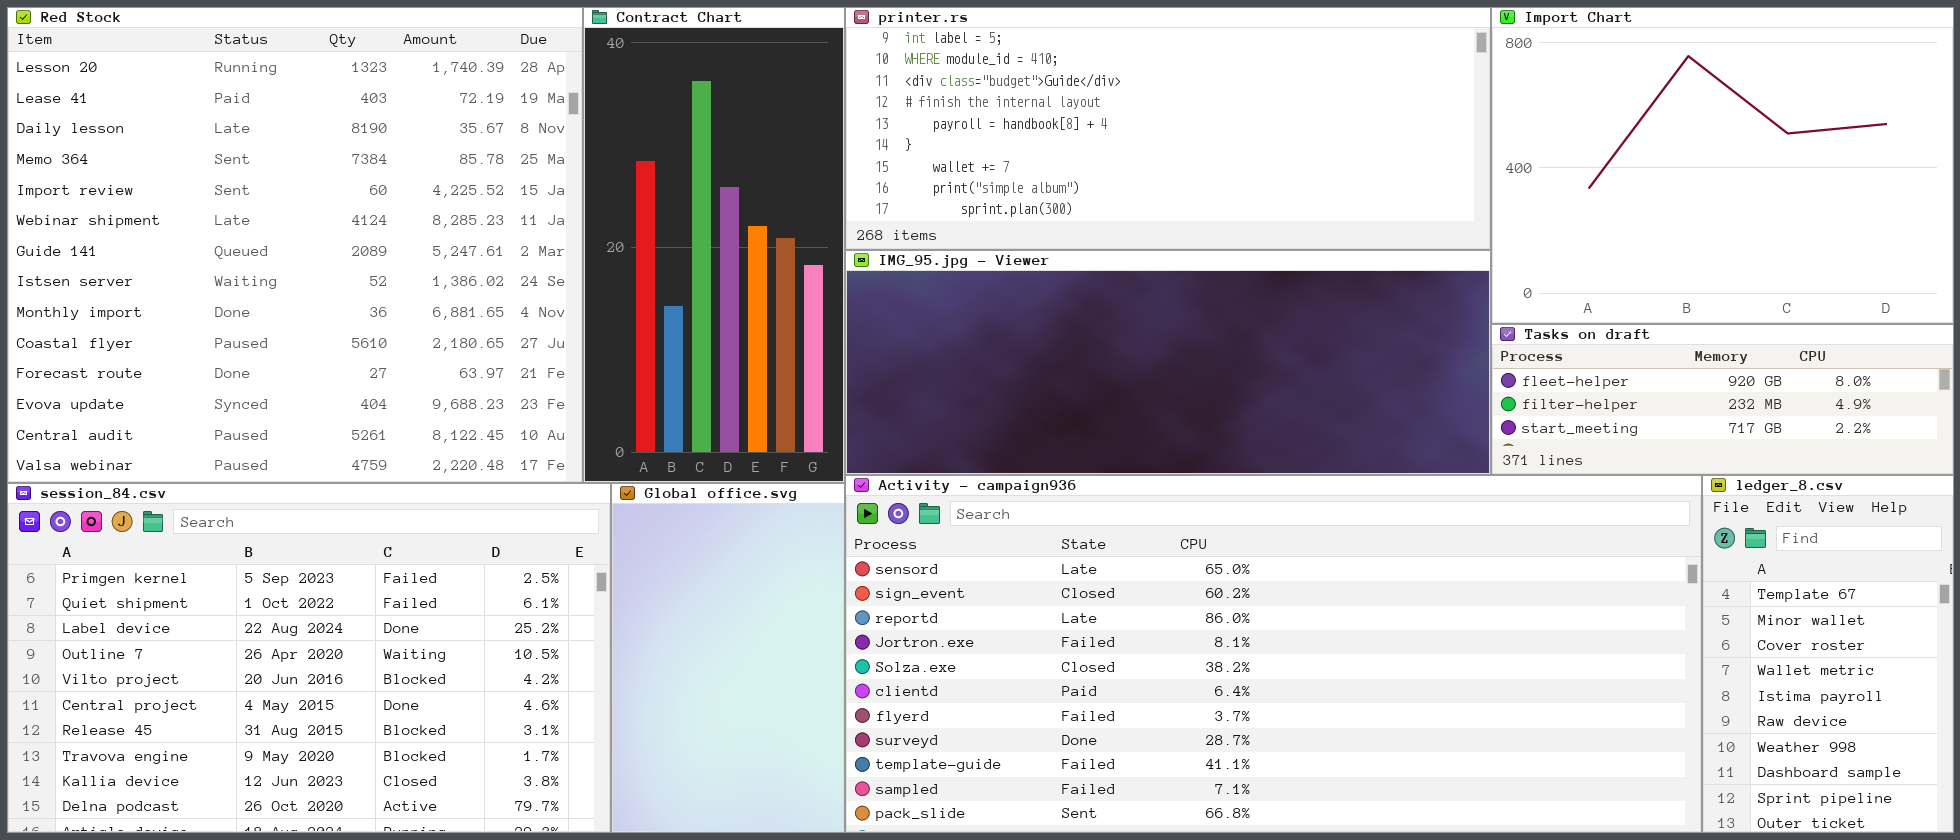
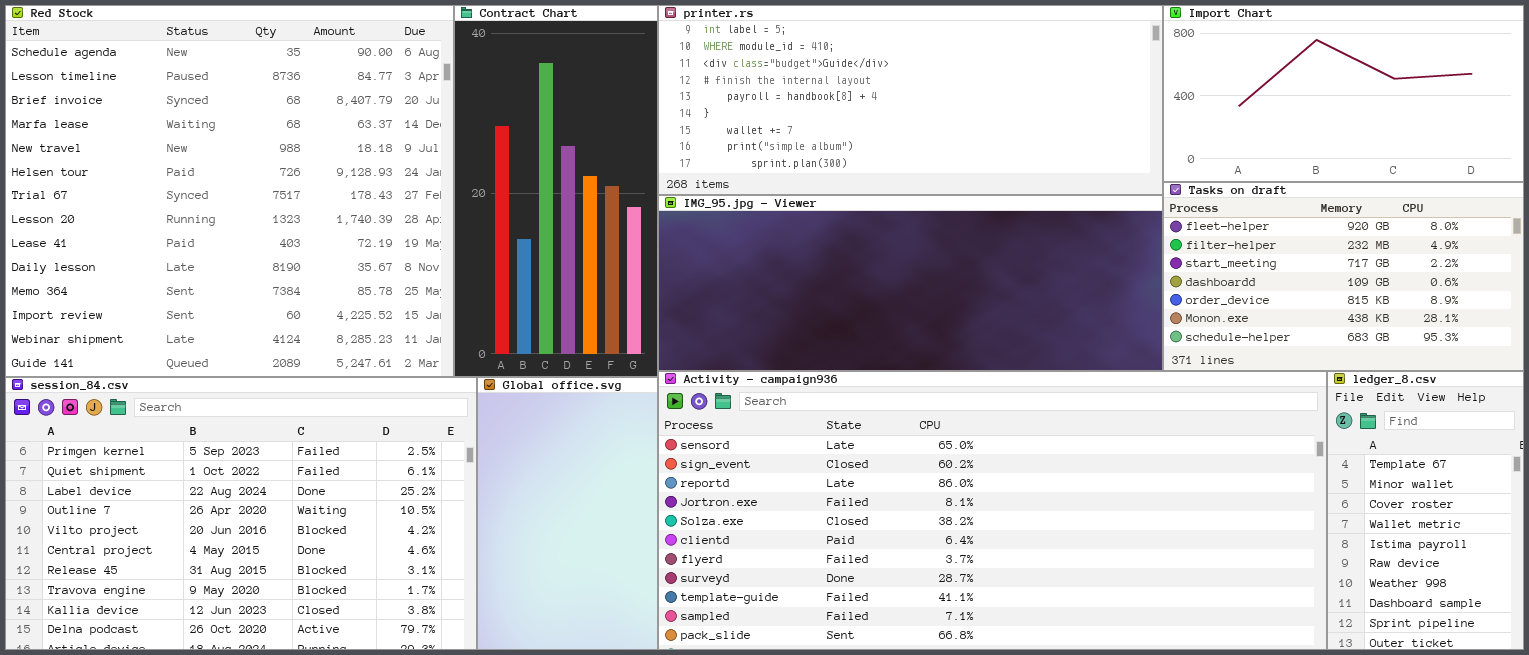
Red Stock: [7,7,583,483] -> [5,5,454,377], scrolled up 7 rows
Import Chart: [1491,7,1954,324] -> [1163,5,1524,182], resized
Tasks on draft: [1491,324,1954,475] -> [1163,182,1524,371], resized

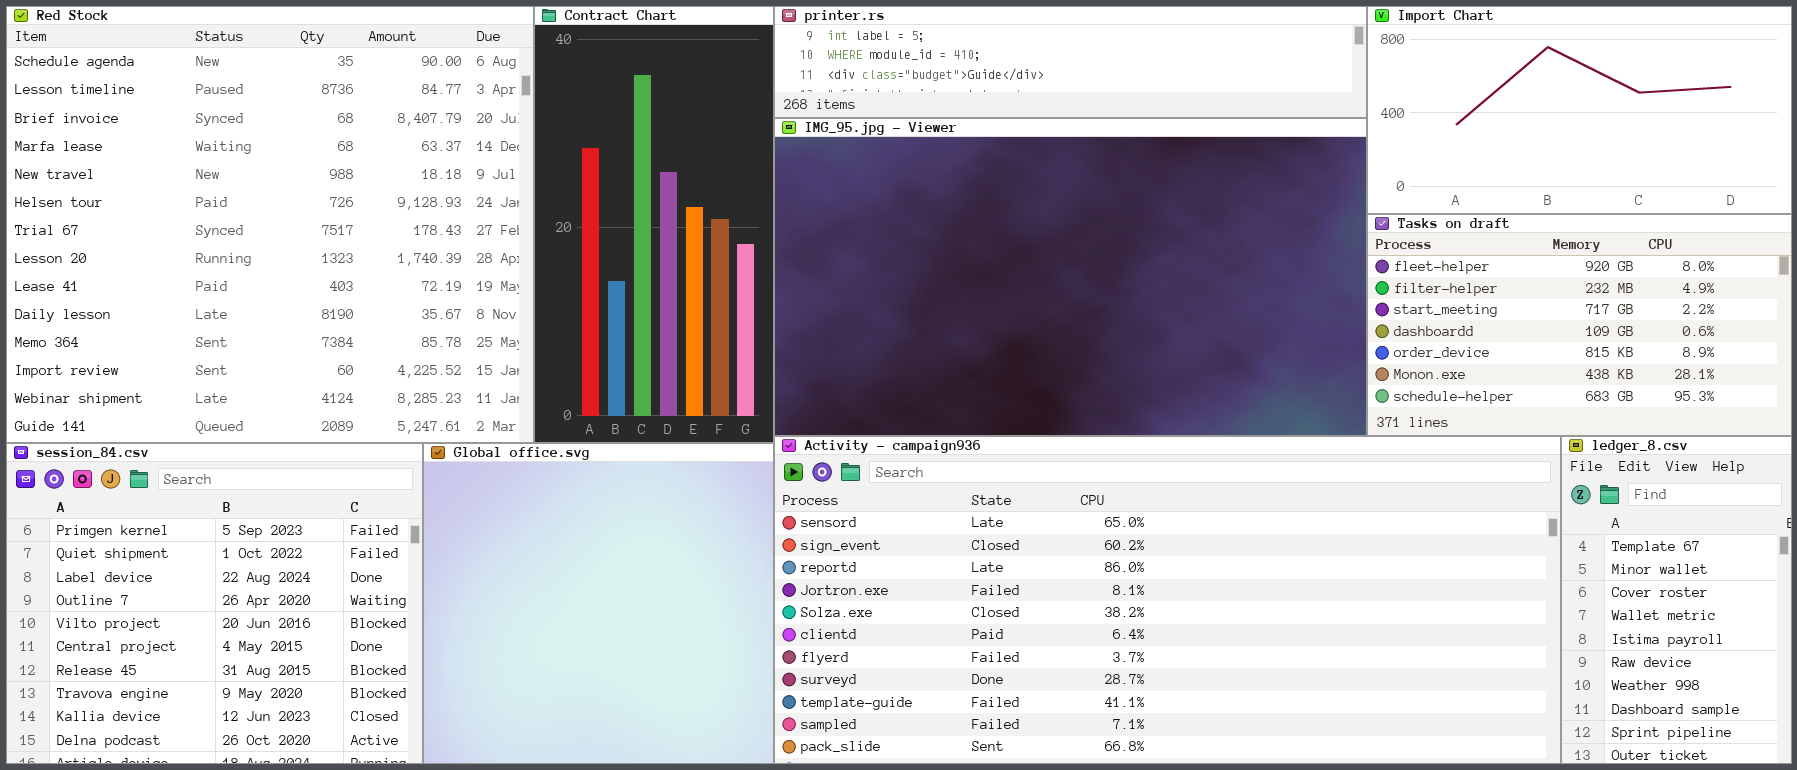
printer.rs: [658,5,1163,195] -> [774,6,1367,118], resized
IMG_95.jpg - Viewer: [658,195,1163,371] -> [774,118,1367,436], resized
session_84.csv: [5,377,477,650] -> [6,443,423,764], resized
Global office.svg: [477,377,658,650] -> [423,443,774,764], resized

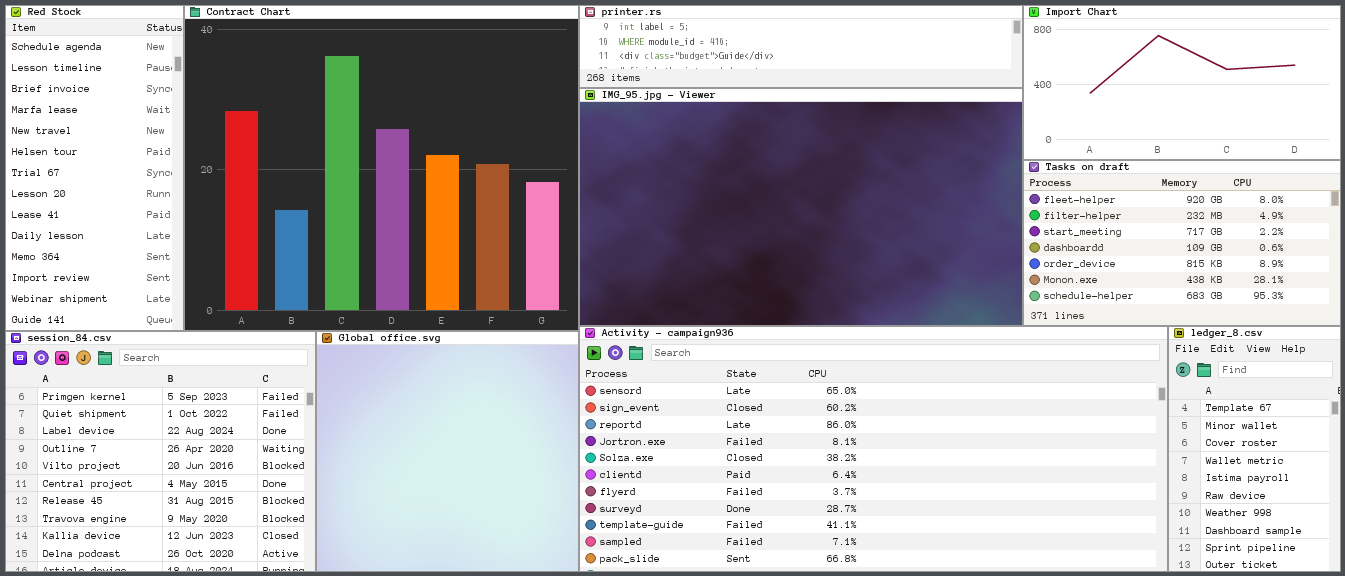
Red Stock: [6,6,534,443] -> [5,5,184,331], resized
Contract Chart: [534,6,774,443] -> [184,5,579,331], resized

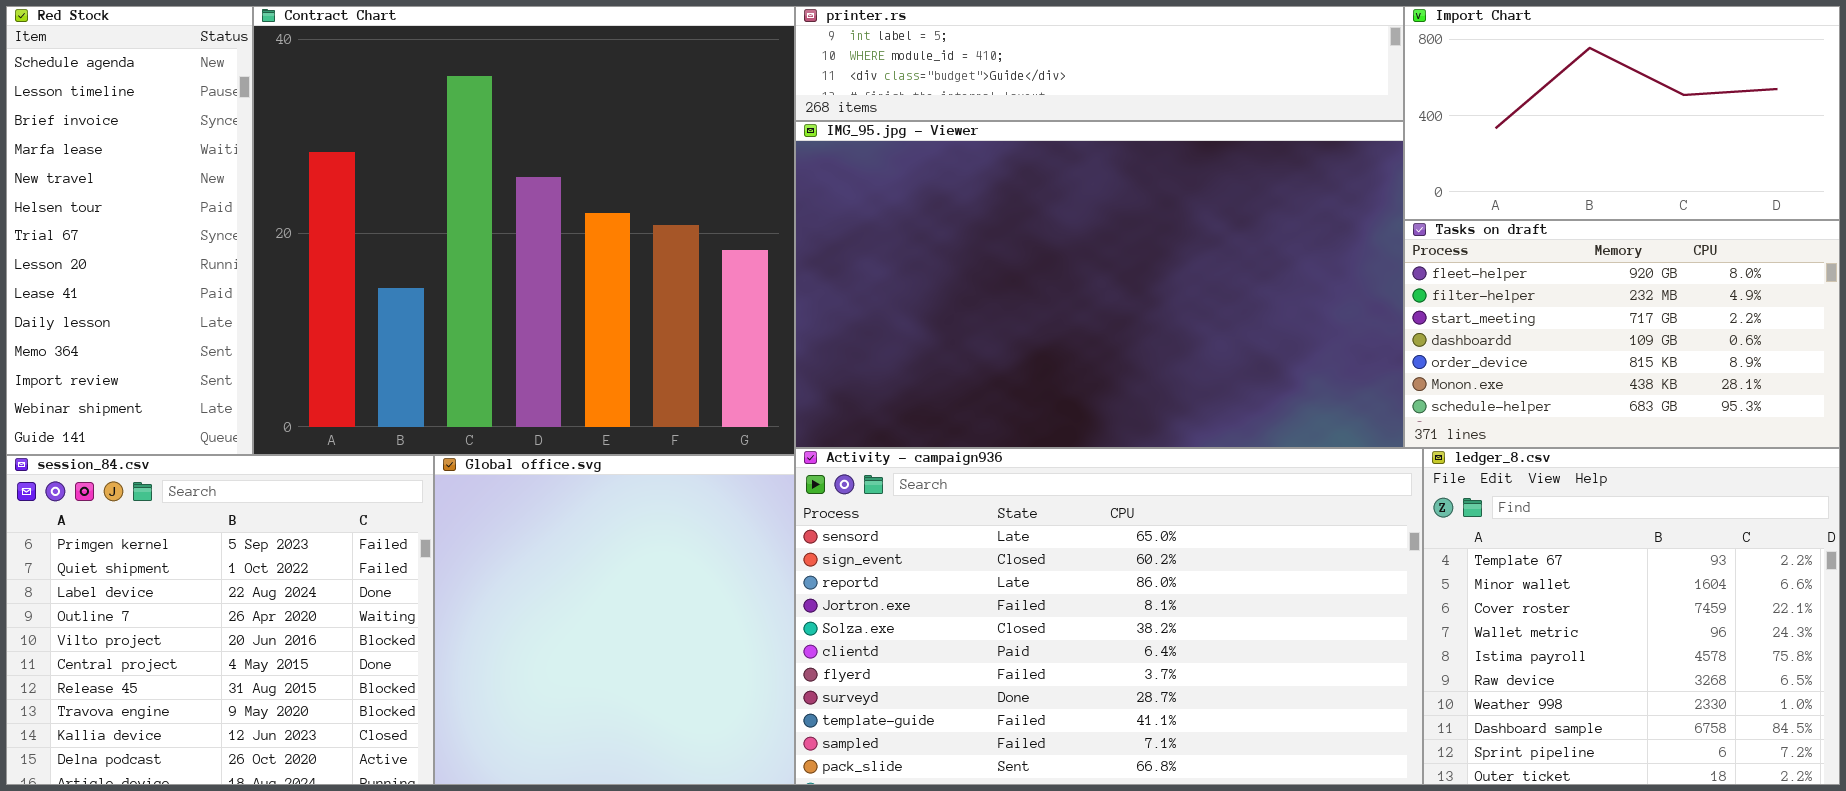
Activity - campaign936: [579,326,1168,572] -> [795,448,1423,785], resized
ledger_8.csv: [1168,326,1341,572] -> [1423,448,1840,785], resized

